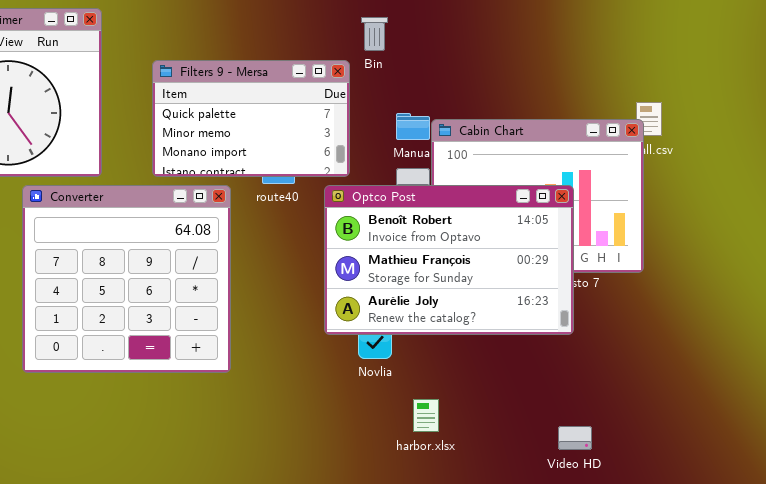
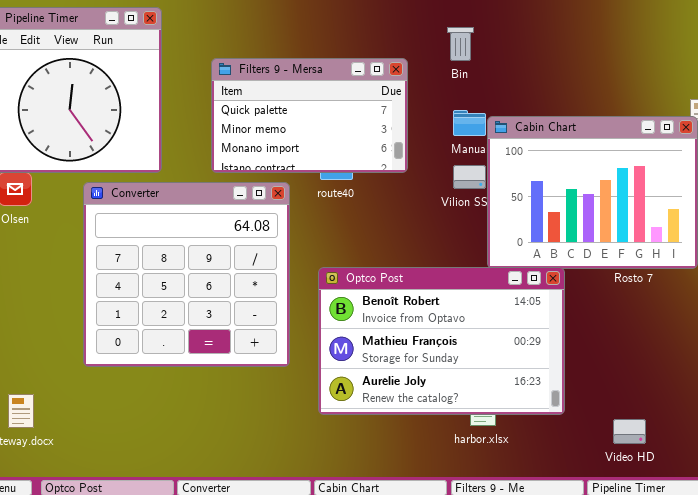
Bin: [361,17,388,51] -> [447,27,474,61], moved
Optco Post: [324,185,574,335] -> [318,267,565,415], moved

